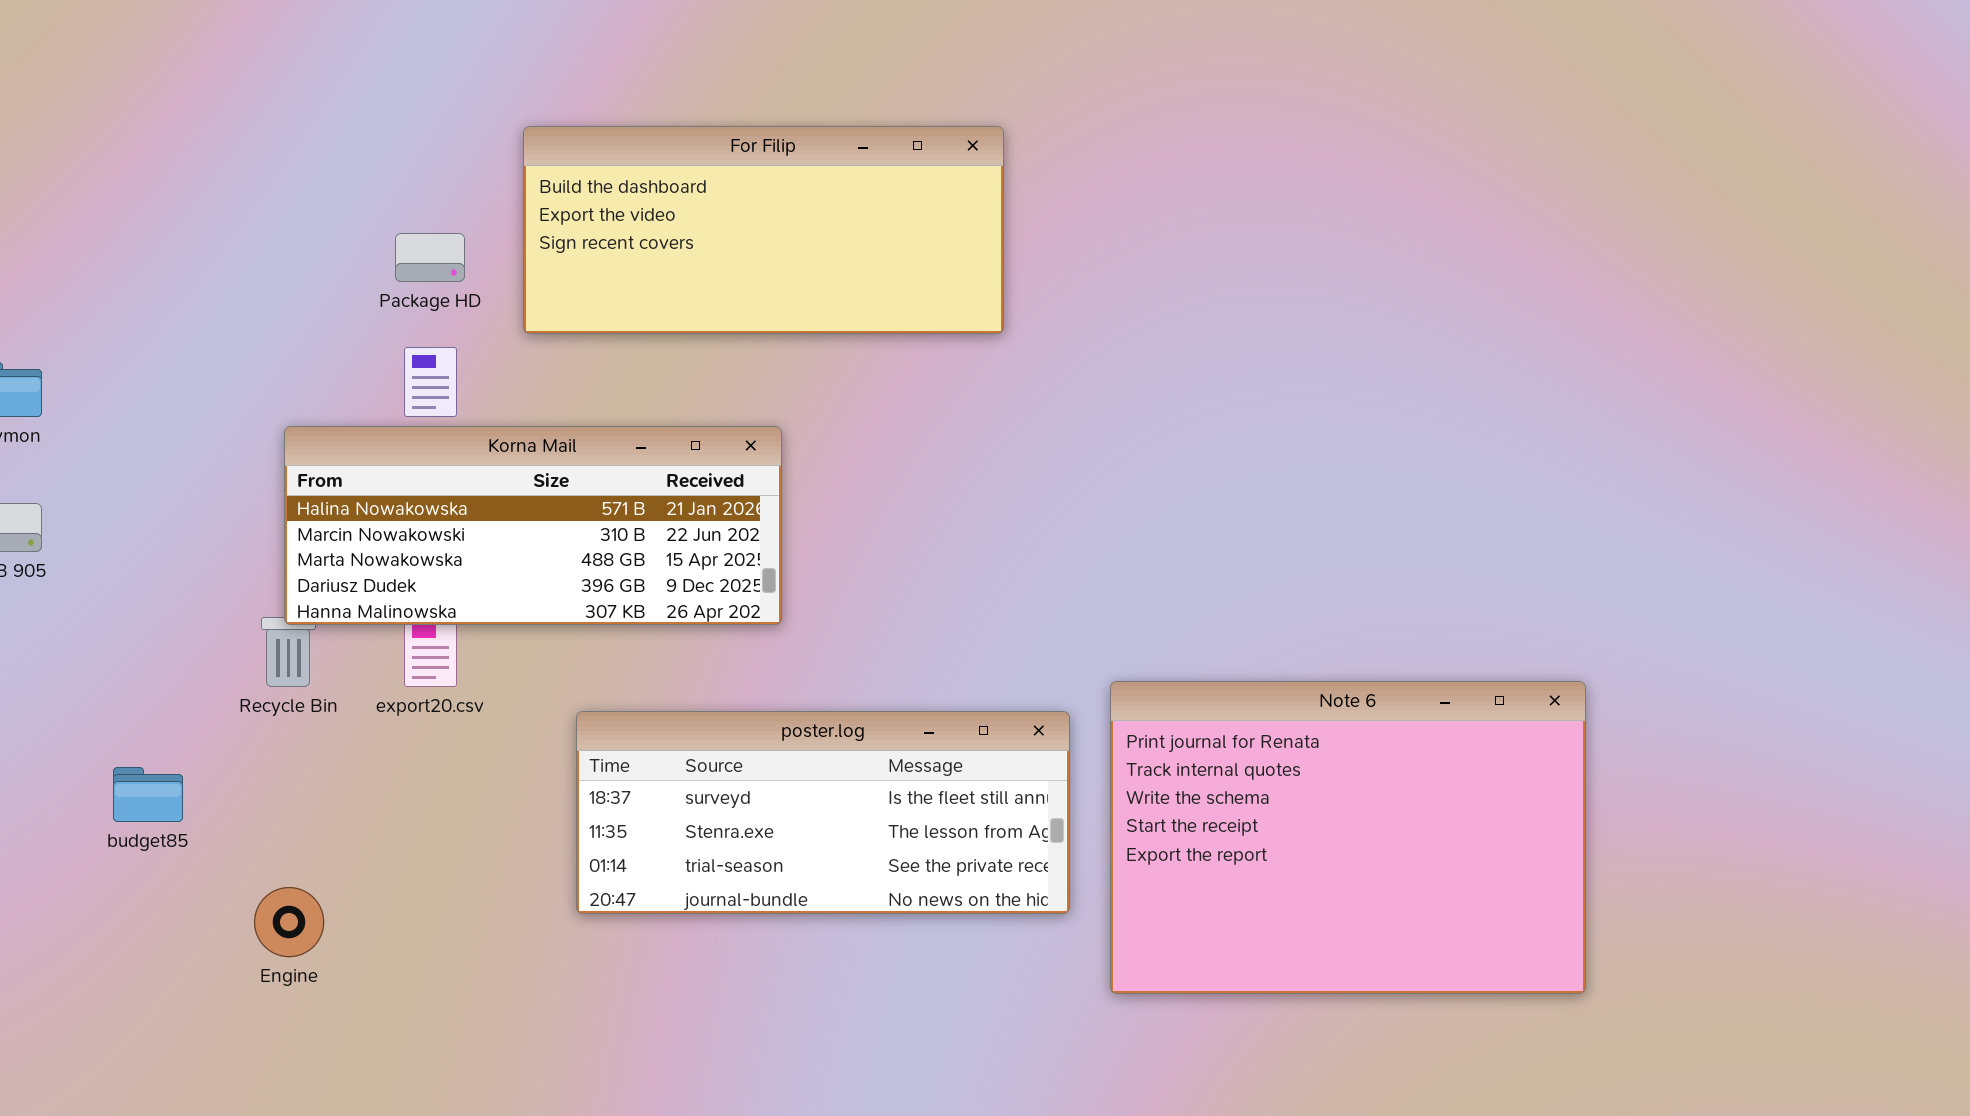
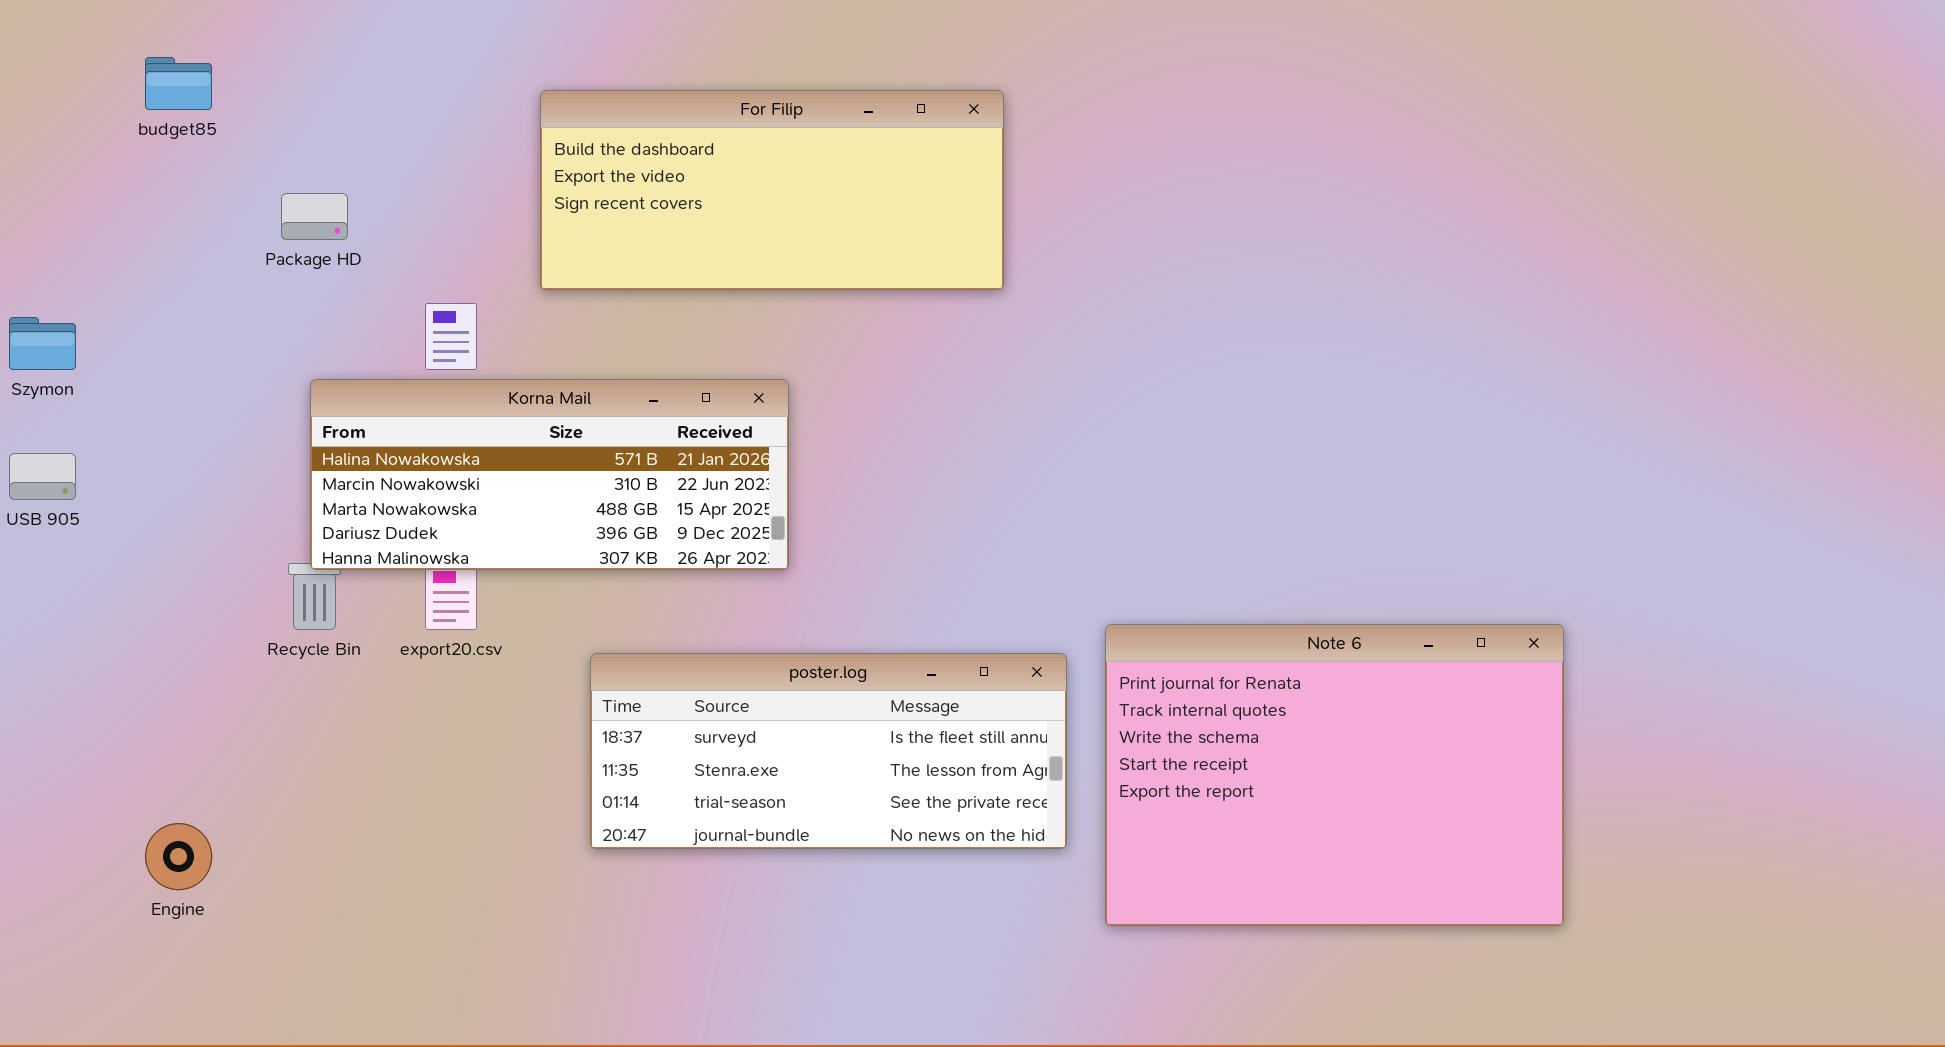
Package HD: [395,233,465,282] -> [281,193,348,240], moved
budget85: [113,767,183,822] -> [145,57,212,110], moved
Engine: [254,887,324,957] -> [145,823,212,890], moved

